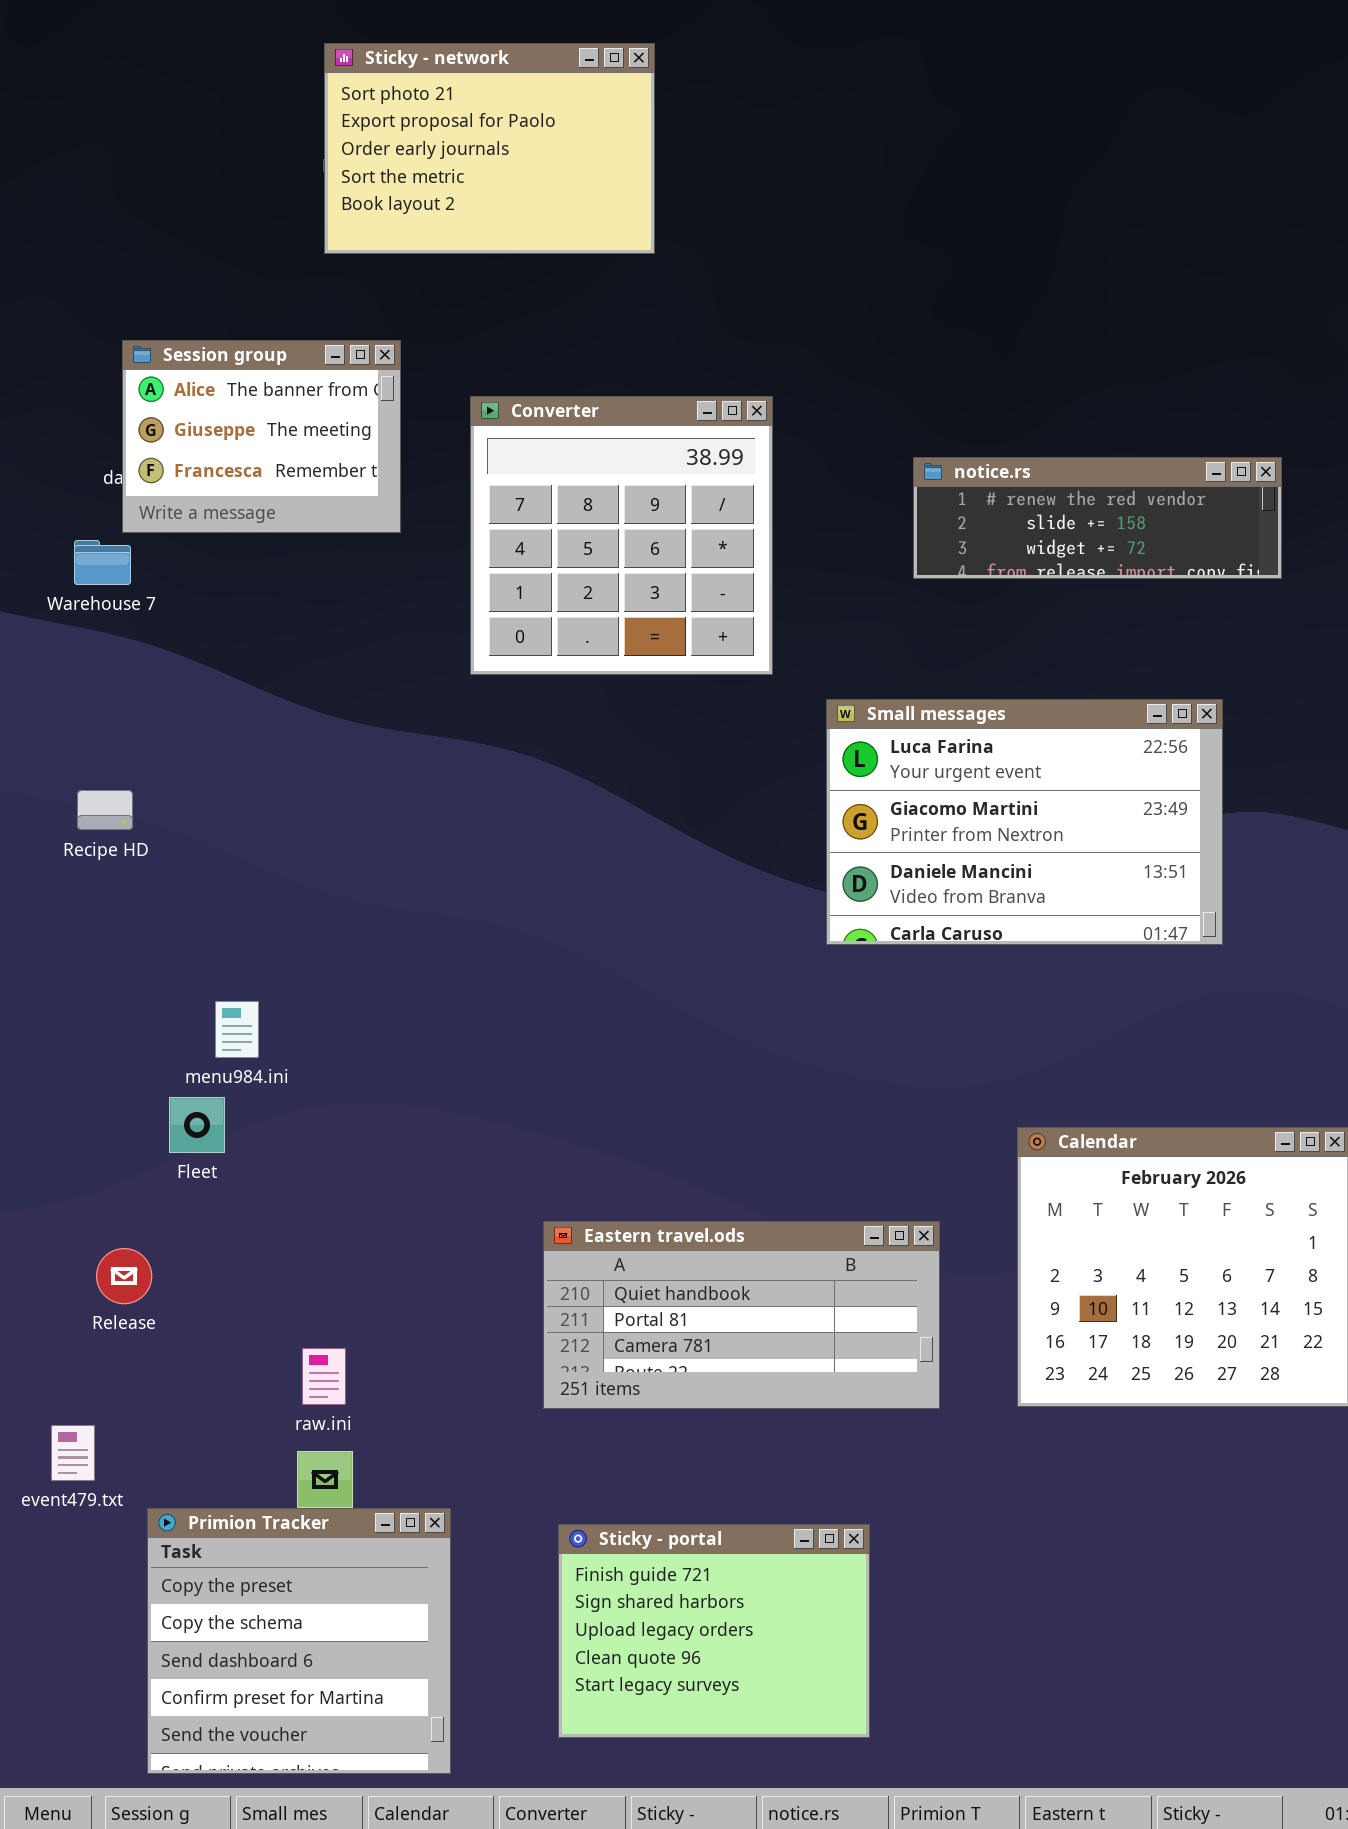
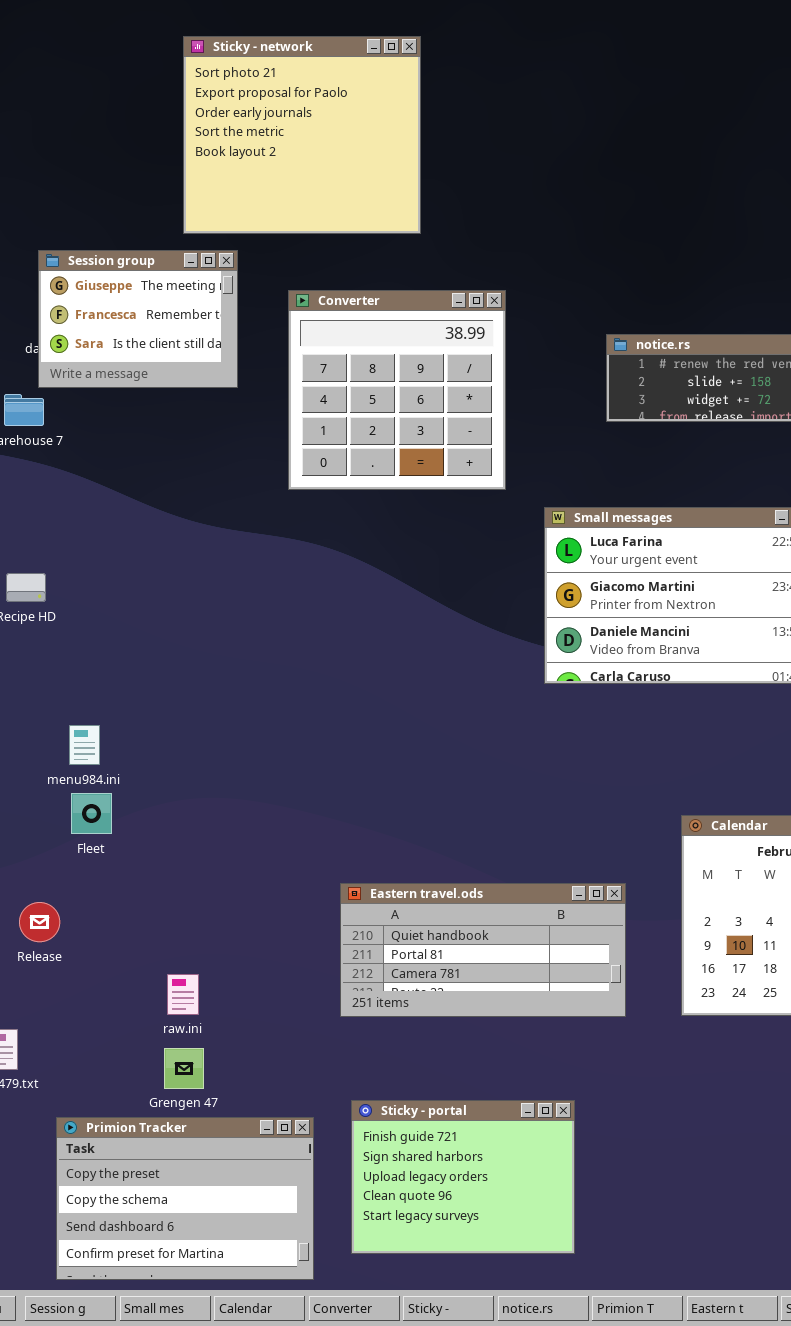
Sticky - network: [324,43,655,254] -> [183,36,421,234], resized
Session group: [122,340,401,533] -> [38,250,238,388], scrolled down 1 row
menu984.ini: [215,1001,259,1058] -> [69,725,100,765], moved
Primion Tracker: [147,1508,451,1774] -> [56,1117,314,1280], resized

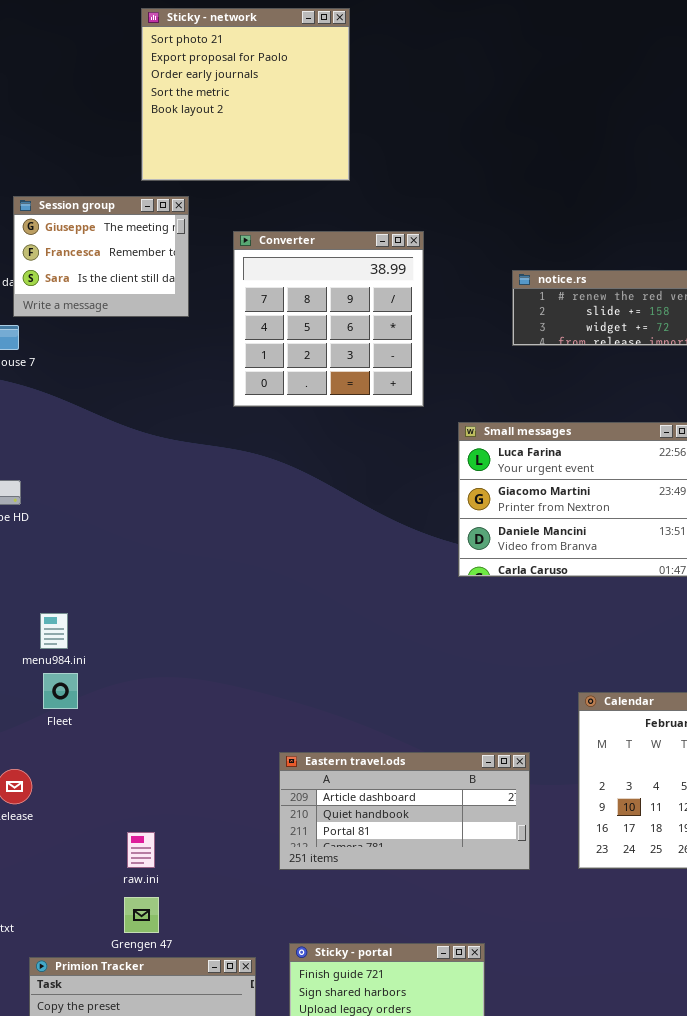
Eastern travel.ods: [340,883,626,1017] -> [279,752,530,870], scrolled up 1 row

